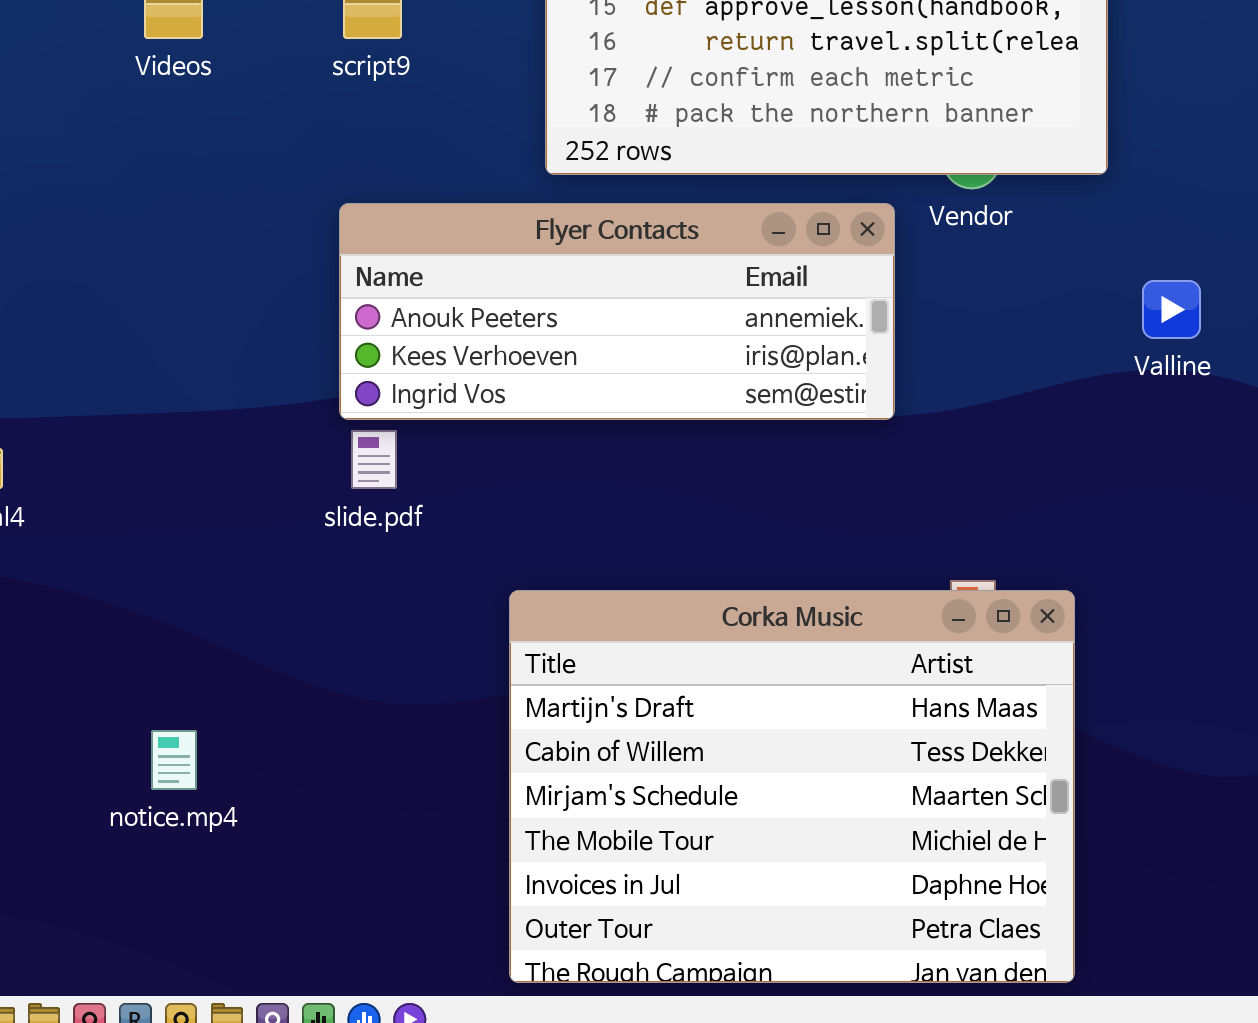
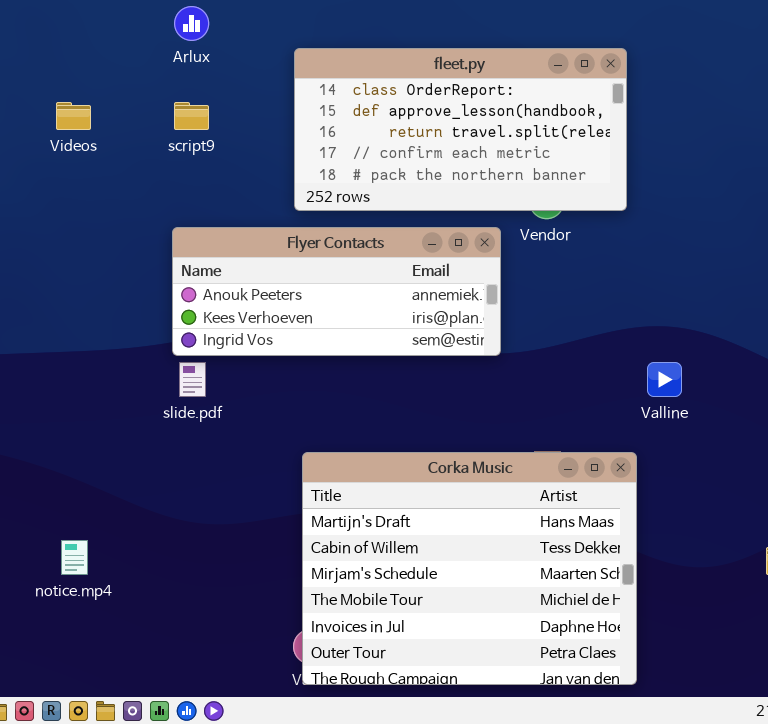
Valline: [1142,280,1201,339] -> [647,362,682,397], moved
Corka Music: [509,590,1075,983] -> [302,452,637,685], moved

